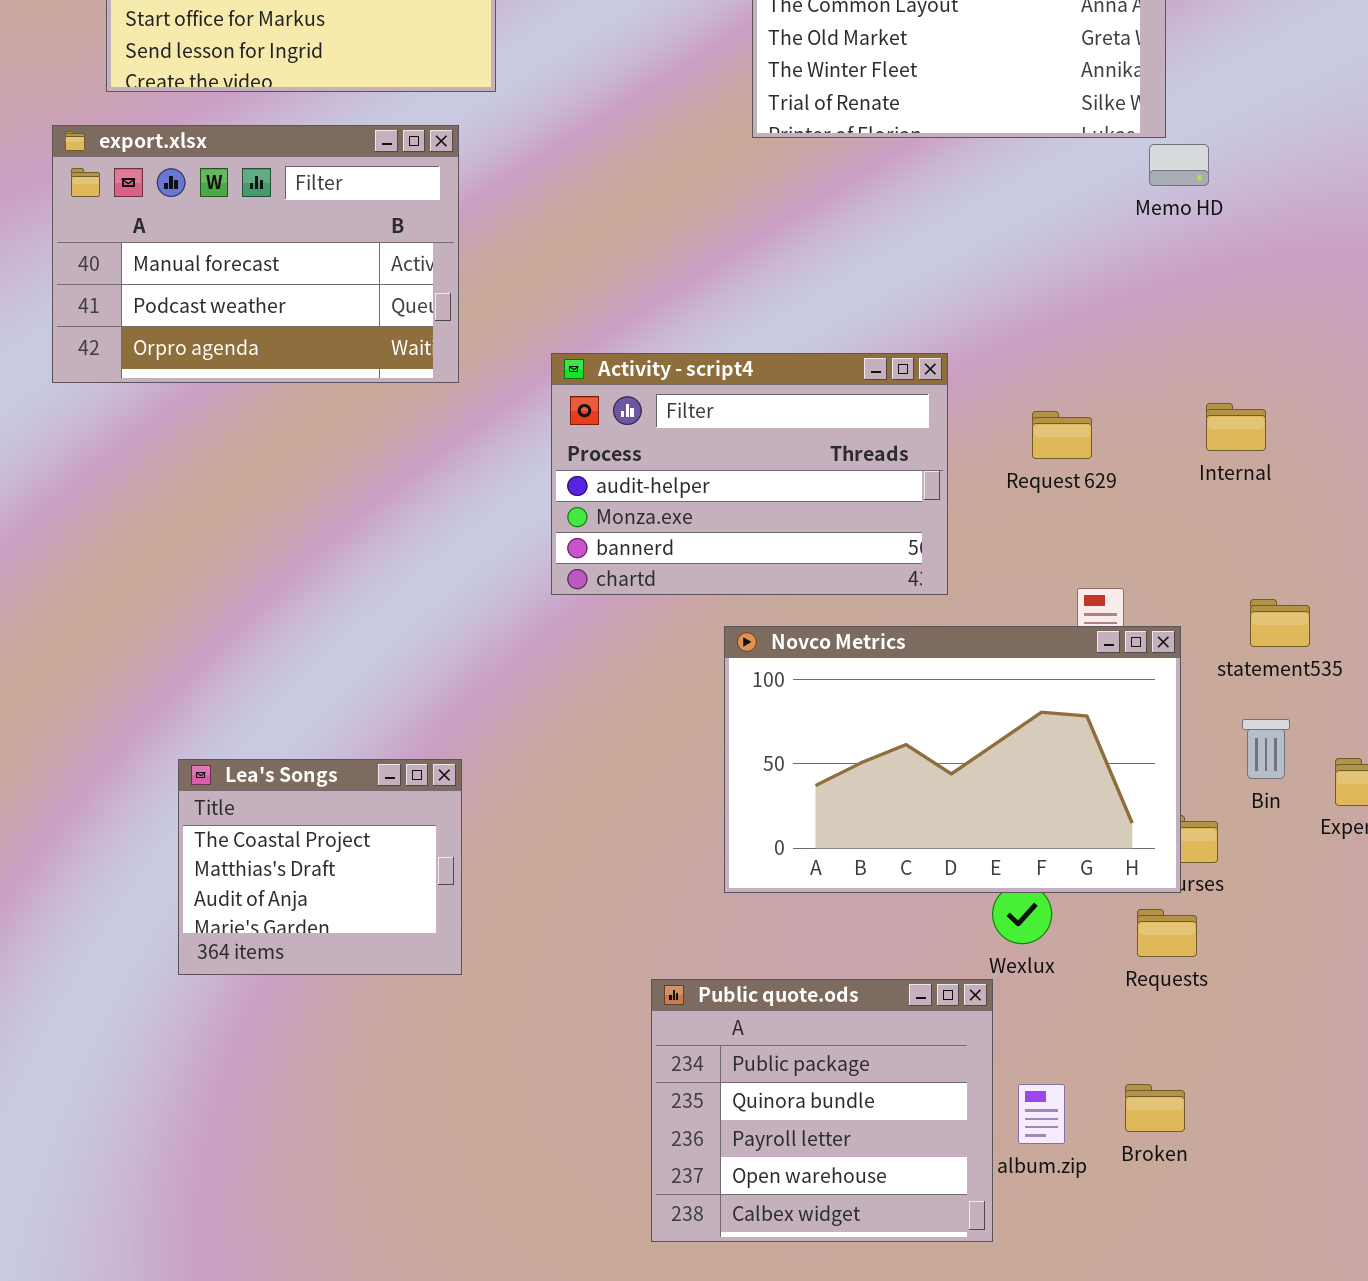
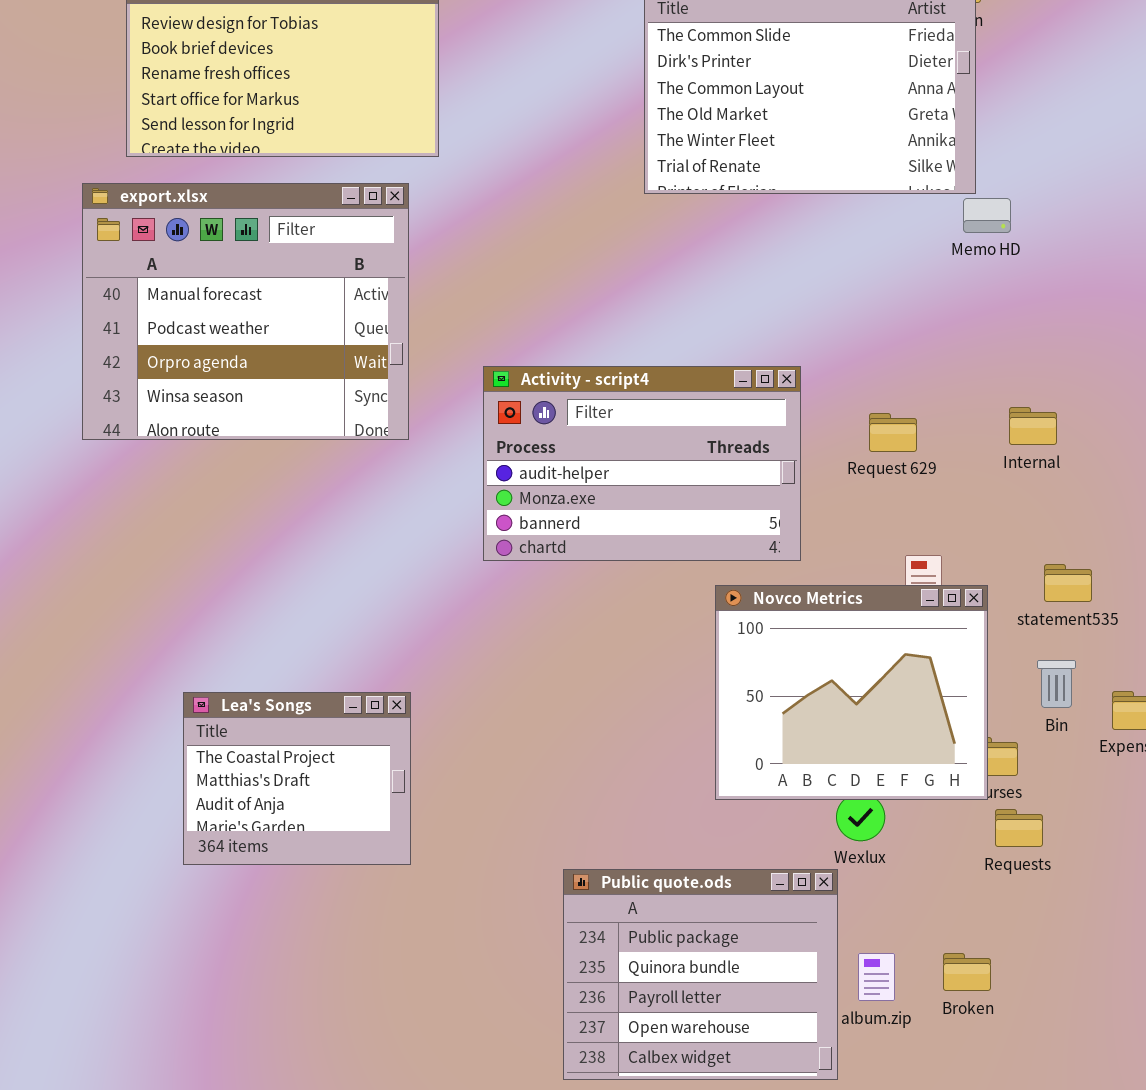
export.xlsx: [52,125,459,383] -> [82,183,409,440], resized
Novco Metrics: [724,626,1181,893] -> [715,585,988,800], resized
Requests: [1137,909,1197,957] -> [995,809,1043,847], moved

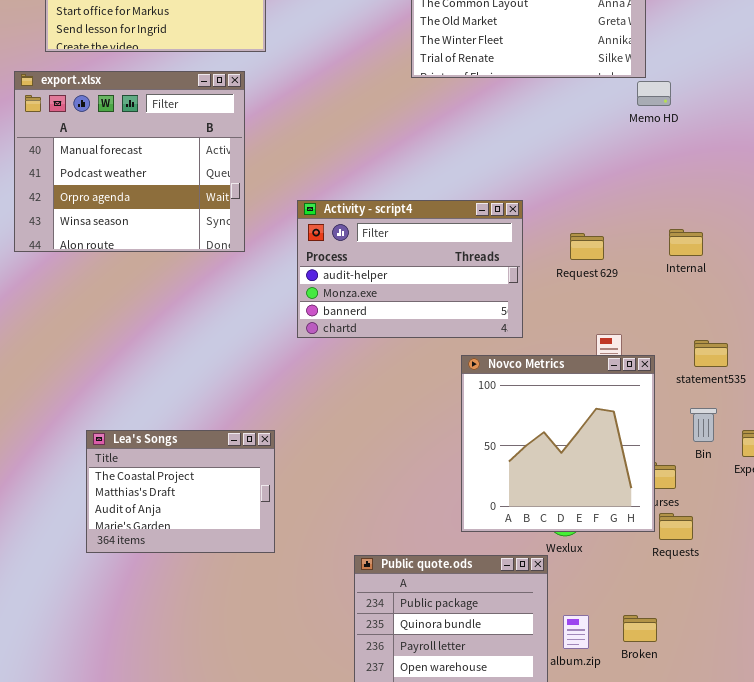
Novco Metrics: [715,585,988,800] -> [461,355,655,532], resized
Lea's Songs: [183,692,411,865] -> [86,430,275,553], resized

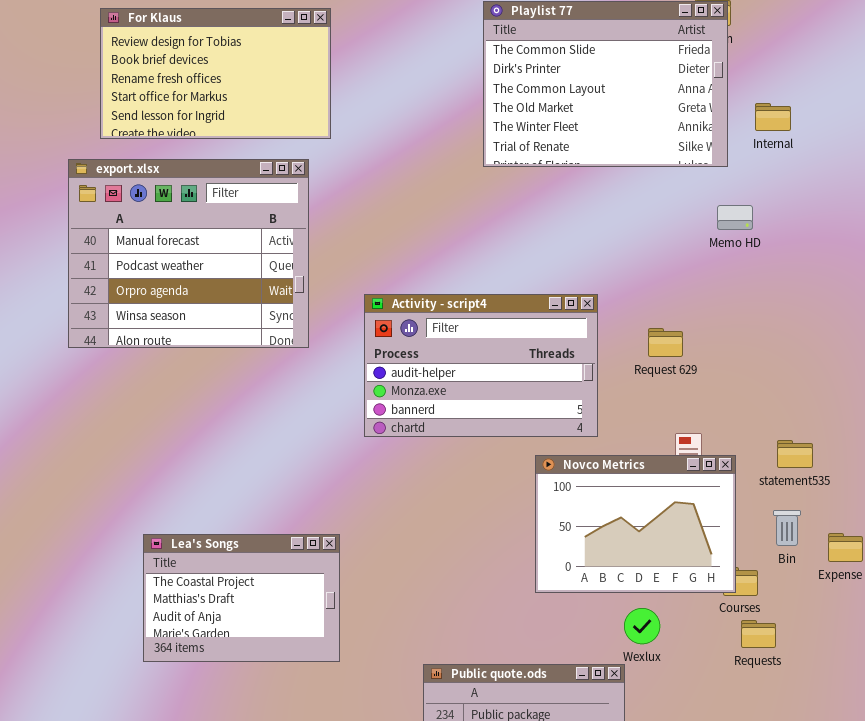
Memo HD: [637,81,671,106] -> [717,205,753,230], moved
Internal: [669,229,703,256] -> [755,103,791,131], moved
Novco Metrics: [461,355,655,532] -> [535,455,736,593], resized

